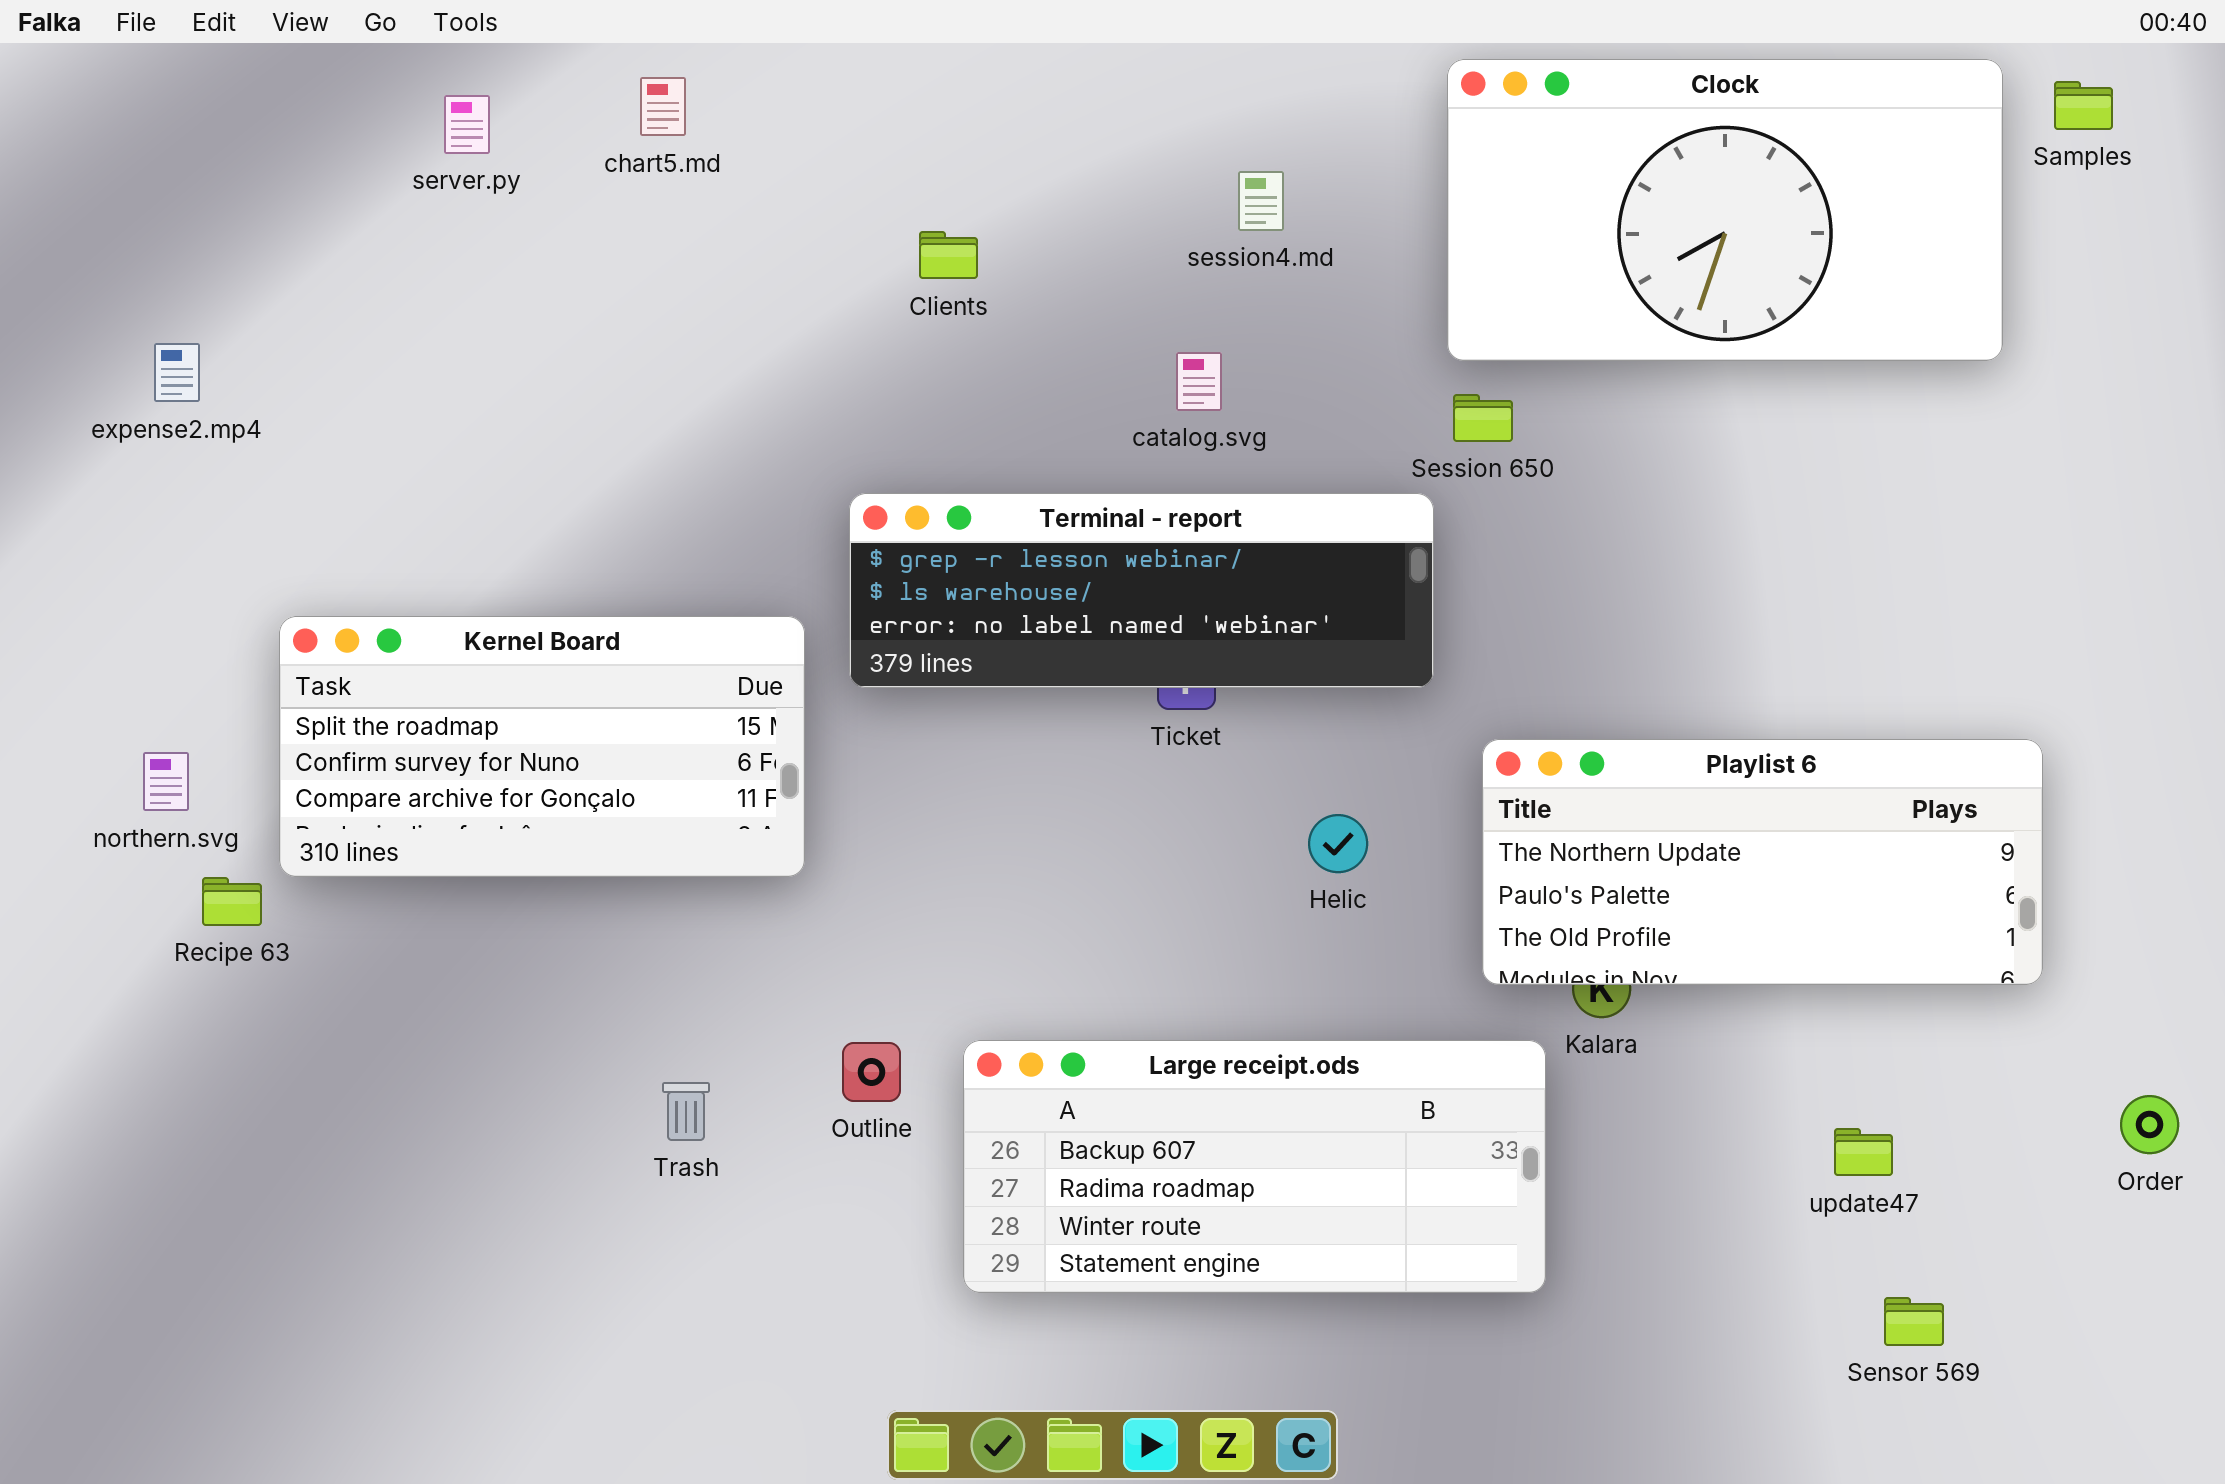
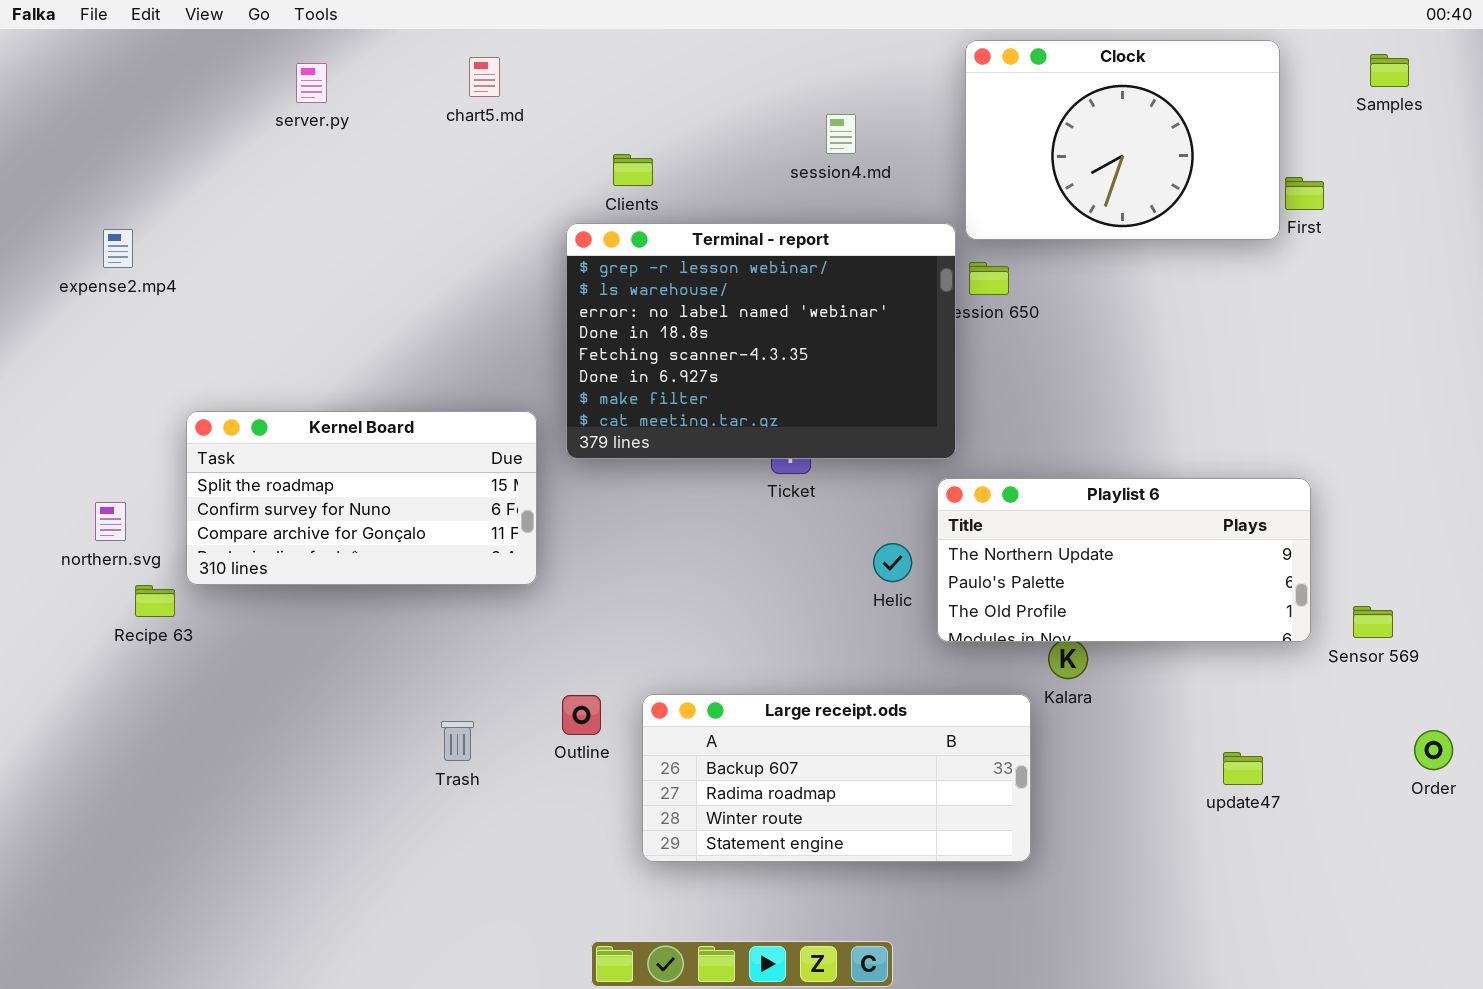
Clock: [1447,59,2003,361] -> [965,40,1280,240], resized
chart5.md: [640,77,686,136] -> [469,57,500,97], moved
Terminal - report: [849,493,1434,688] -> [566,223,956,459], resized
Playlist 6: [1482,739,2043,985] -> [937,478,1311,642], moved
Sensor 569: [1884,1297,1944,1346] -> [1353,606,1393,638], moved

